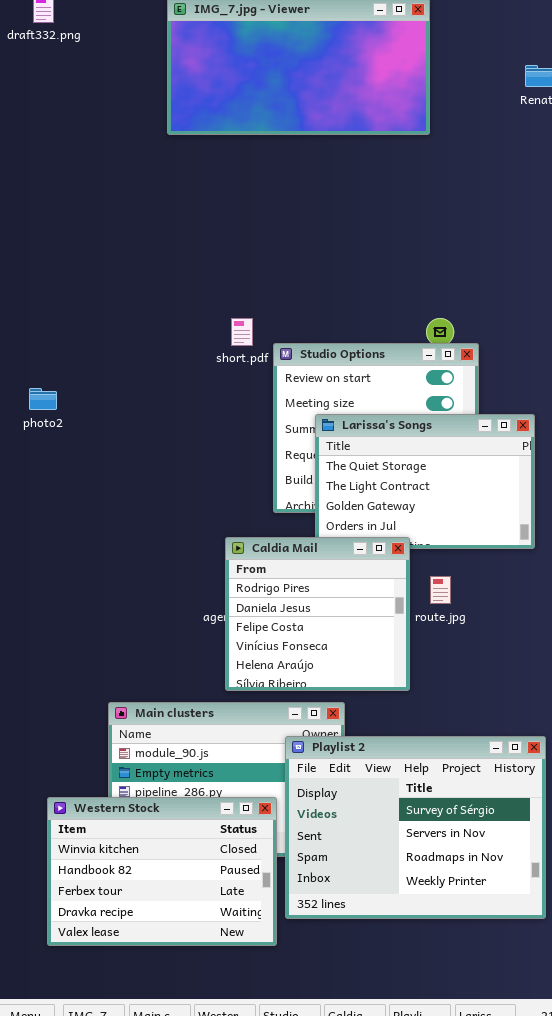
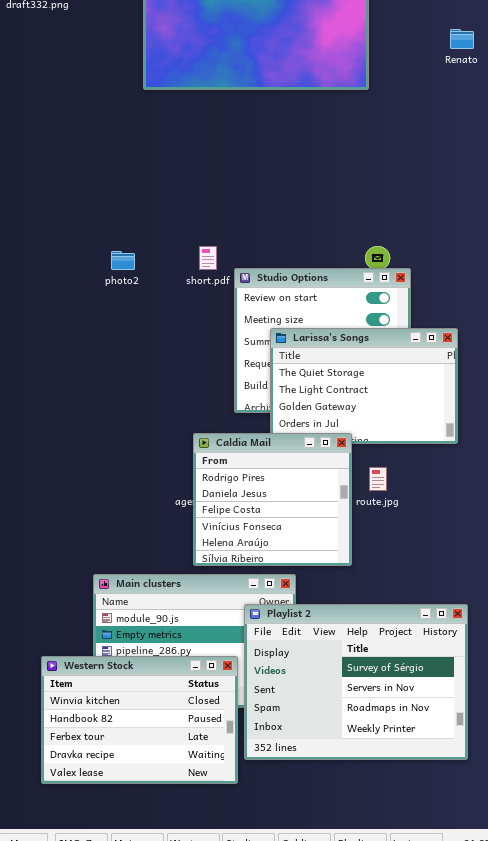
photo2: [29,388,57,410] -> [111,251,135,270], moved

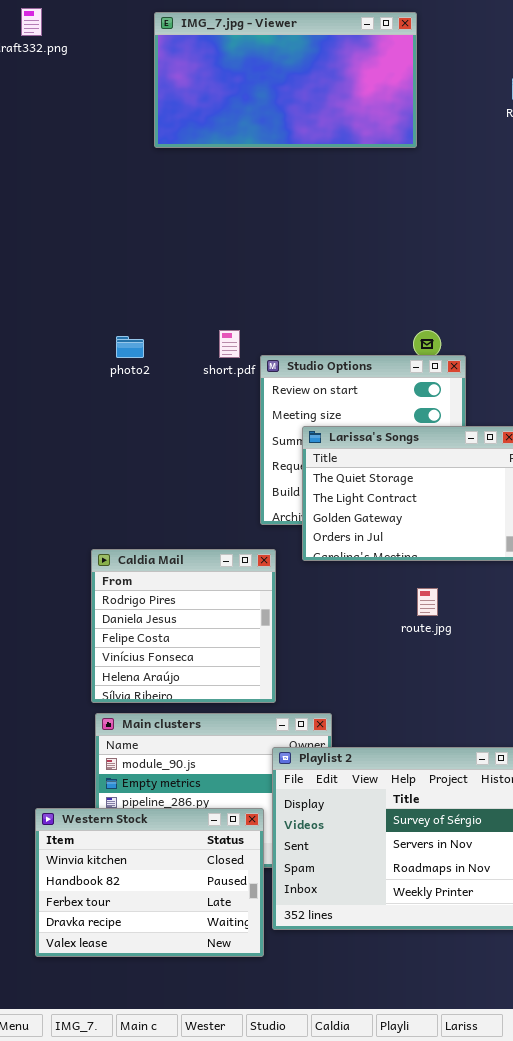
Caldia Mail: [193,433,352,566] -> [91,549,276,703], moved

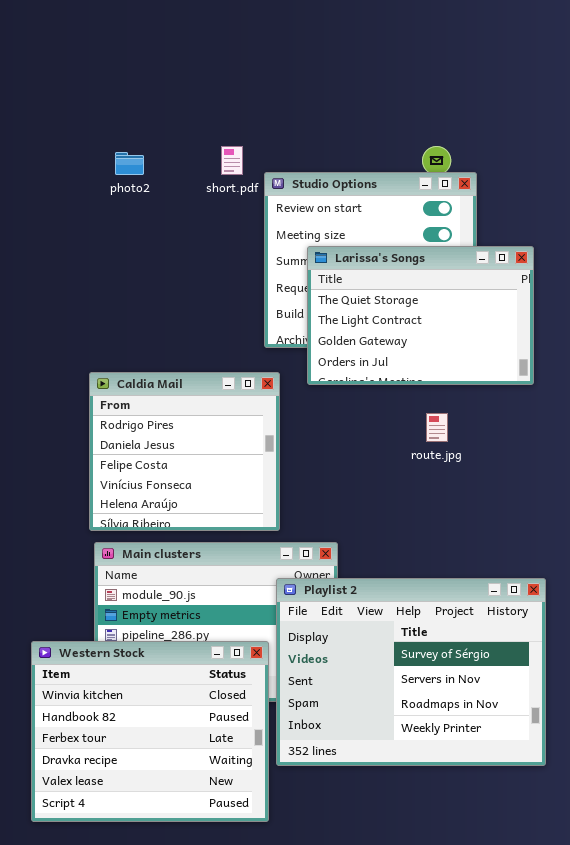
Western Stock: [35,808,264,957] -> [31,641,269,822], resized

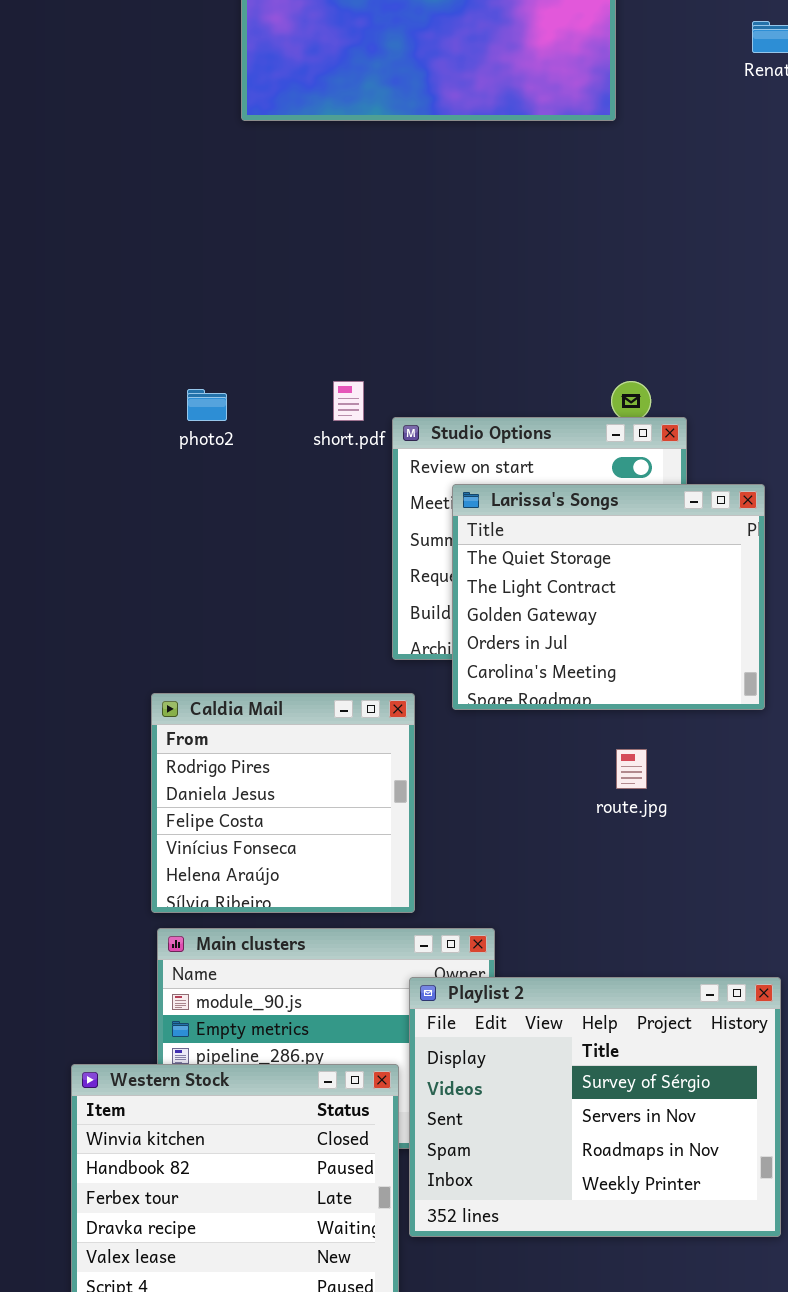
Larissa's Songs: [307,246,534,385] -> [452,484,765,710], resized

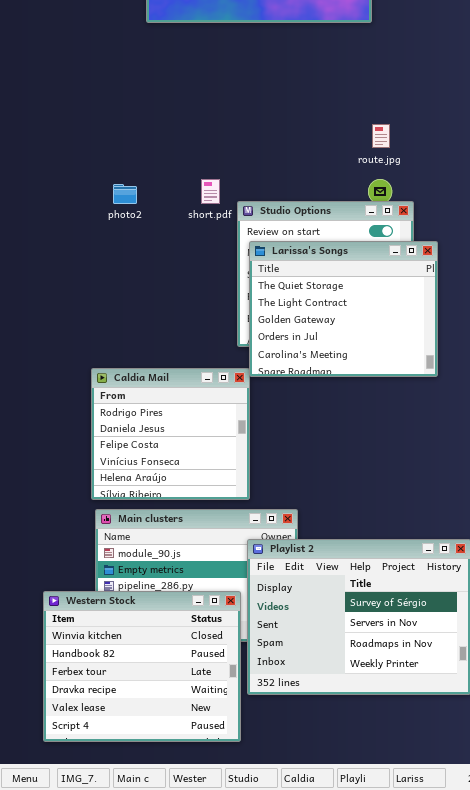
Larissa's Songs: [452,484,765,710] -> [249,241,438,377], moved
route.jpg: [616,749,647,789] -> [372,124,390,148], moved

